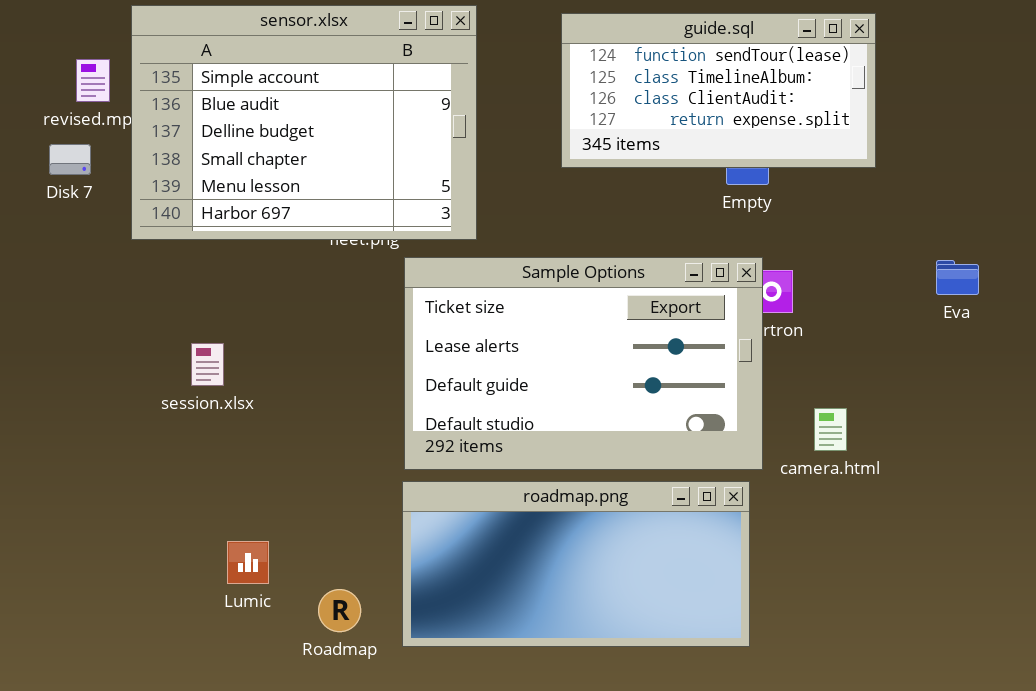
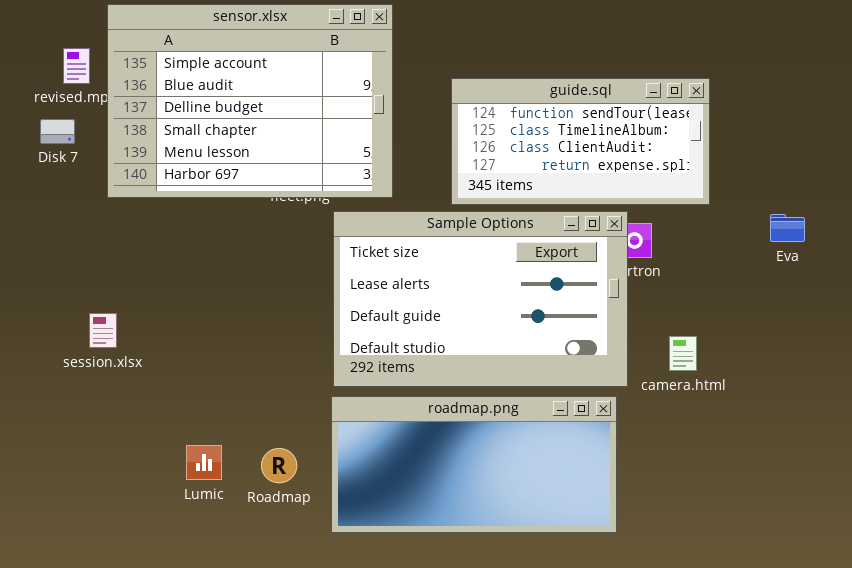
guide.sql: [561,13,876,168] -> [451,78,710,205], moved
session.xlsx: [191,343,224,386] -> [89,313,117,348], moved
Roadmap: [318,589,361,632] -> [261,448,297,483], moved

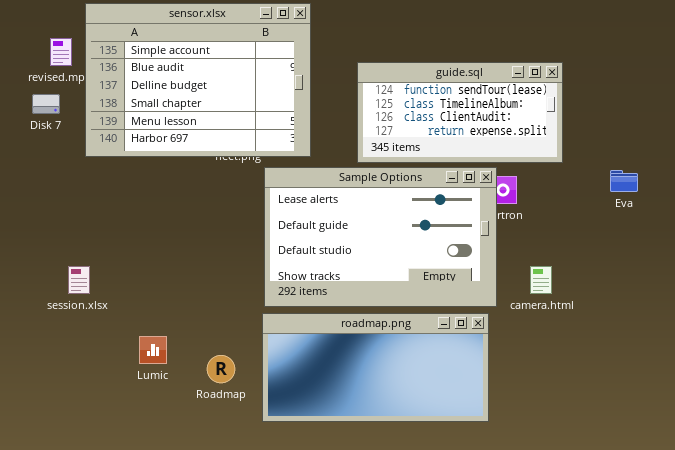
Sample Options: [333,211,628,387] -> [264,167,497,307], scrolled down 1 row
session.xlsx: [89,313,117,348] -> [68,266,90,294], moved
Lumic: [186,445,222,480] -> [139,336,167,364], moved

